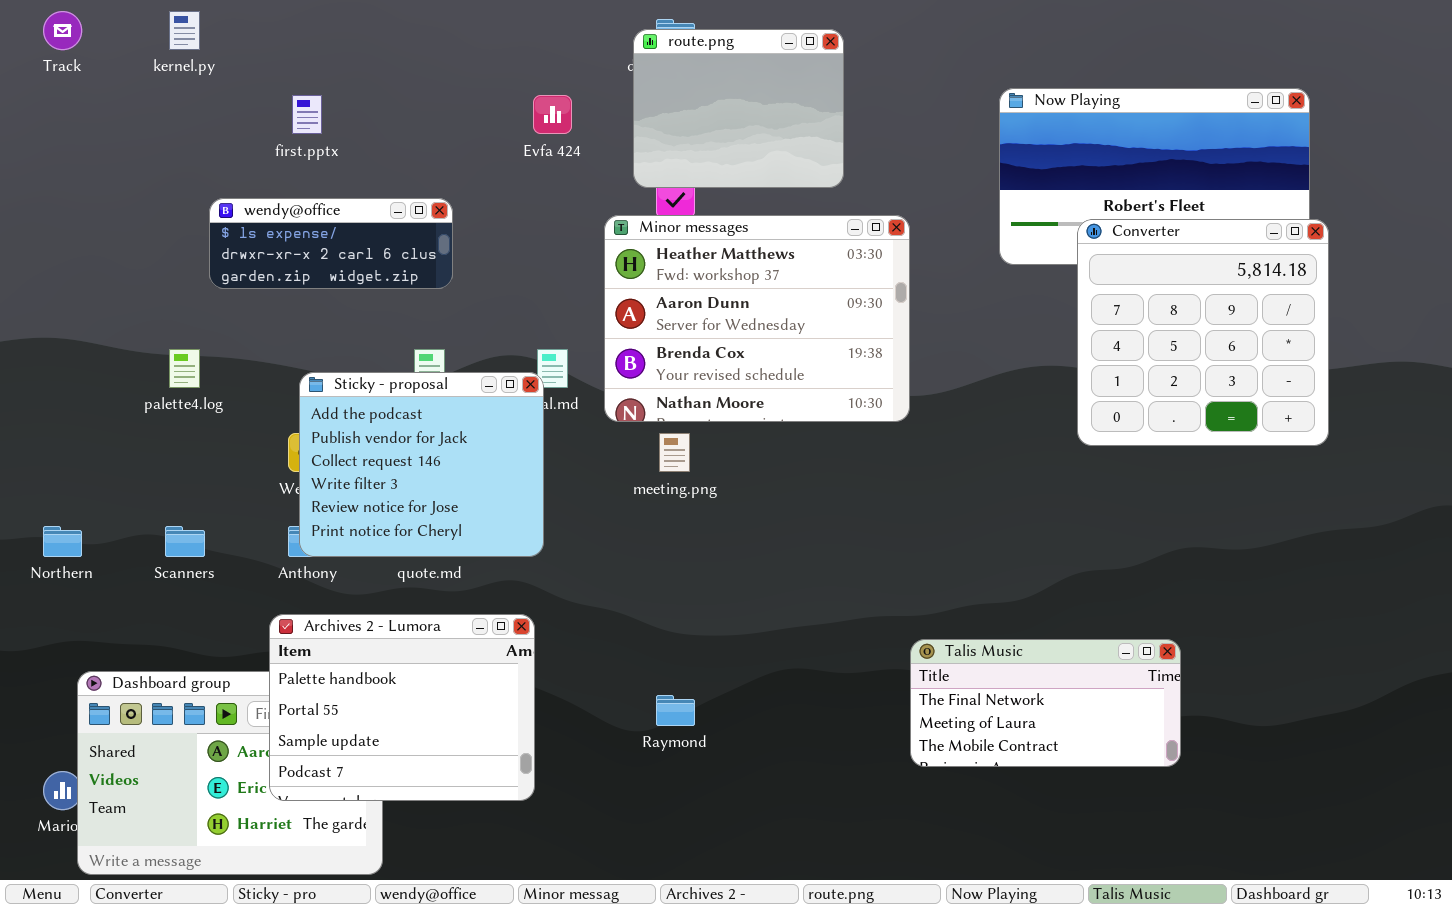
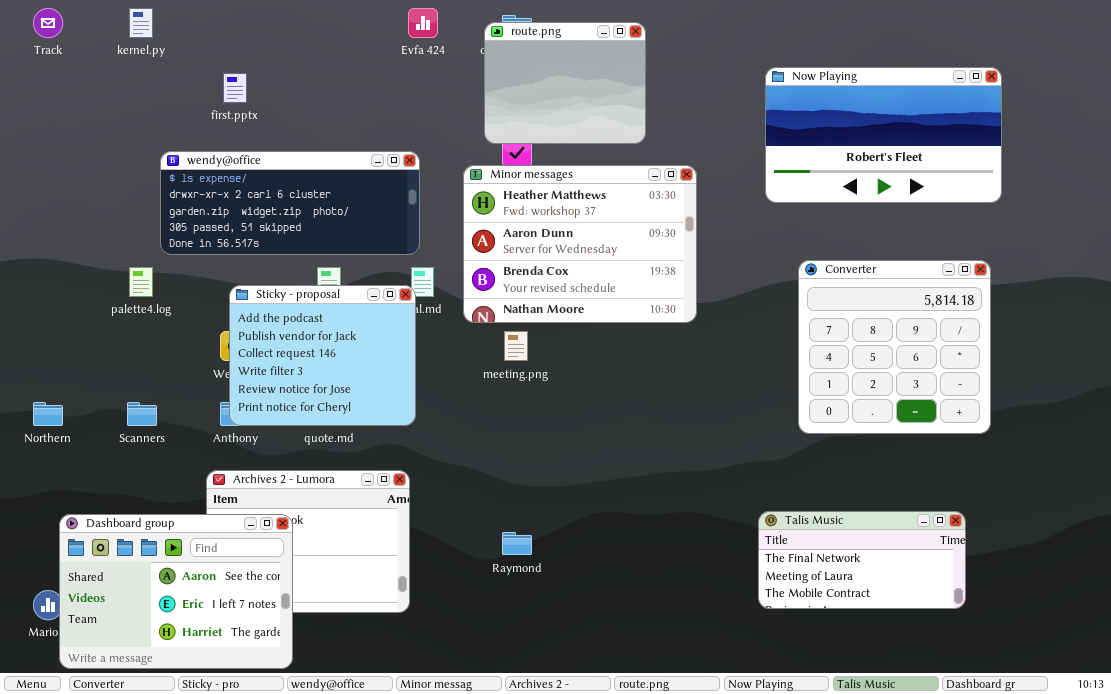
Evfa 424: [533,95,572,134] -> [408,8,438,38], moved
wendy@office: [209,198,453,289] -> [160,151,420,255], resized
Converter: [1077,219,1329,446] -> [798,260,991,434], moved
Talis Music: [910,639,1181,767] -> [758,511,966,609], moved
Dashboard group: [77,671,383,875] -> [59,514,293,669], raised

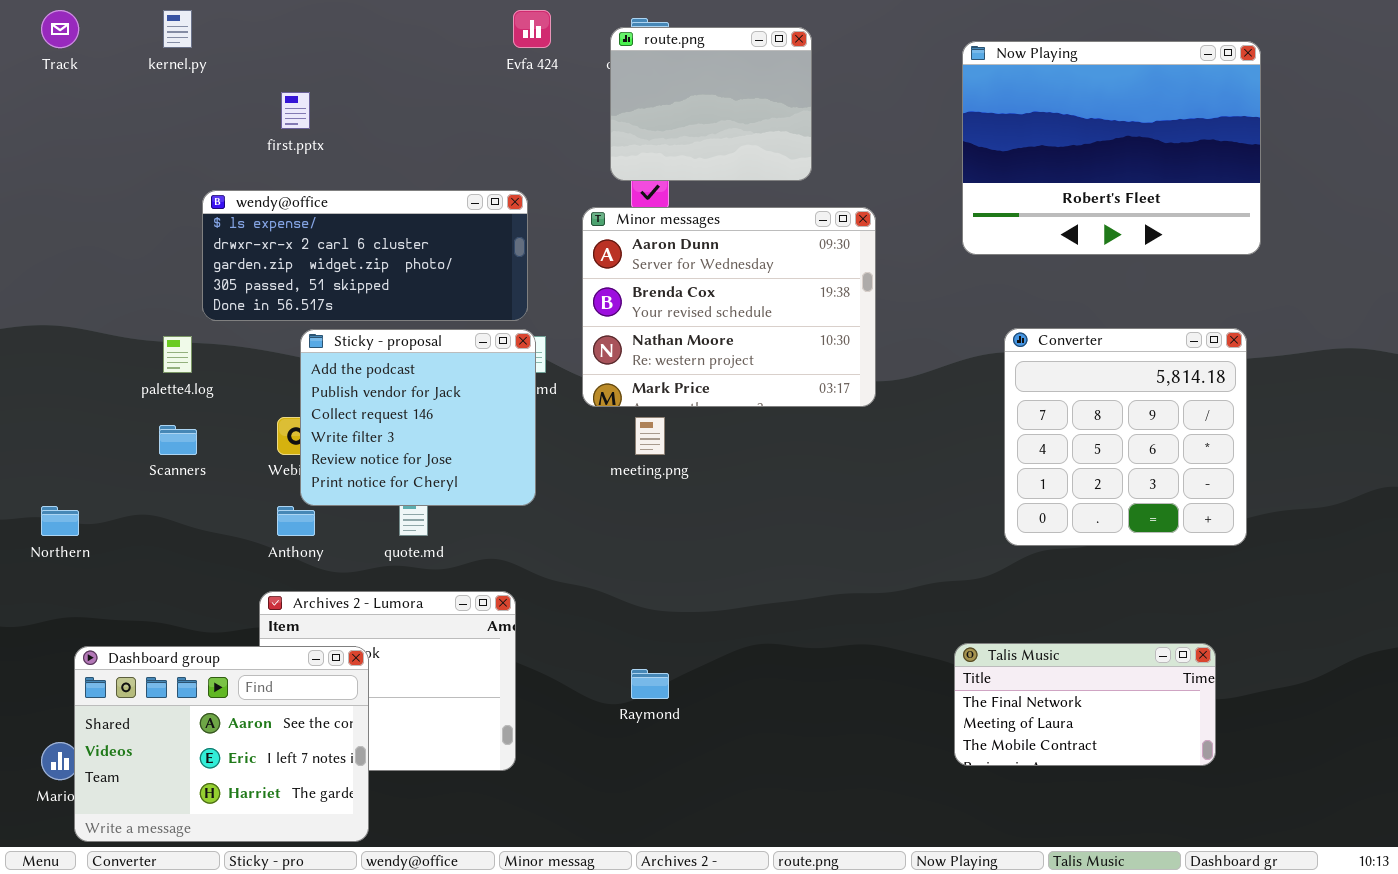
Now Playing: [765,67,1002,203] -> [962,41,1261,255], resized
Minor messages: [463,165,697,323] -> [582,207,876,407], scrolled down 1 row
Sticky - proposal: [229,285,416,426] -> [300,329,536,506], moved
Scanners: [127,402,157,426] -> [159,425,197,455], moved

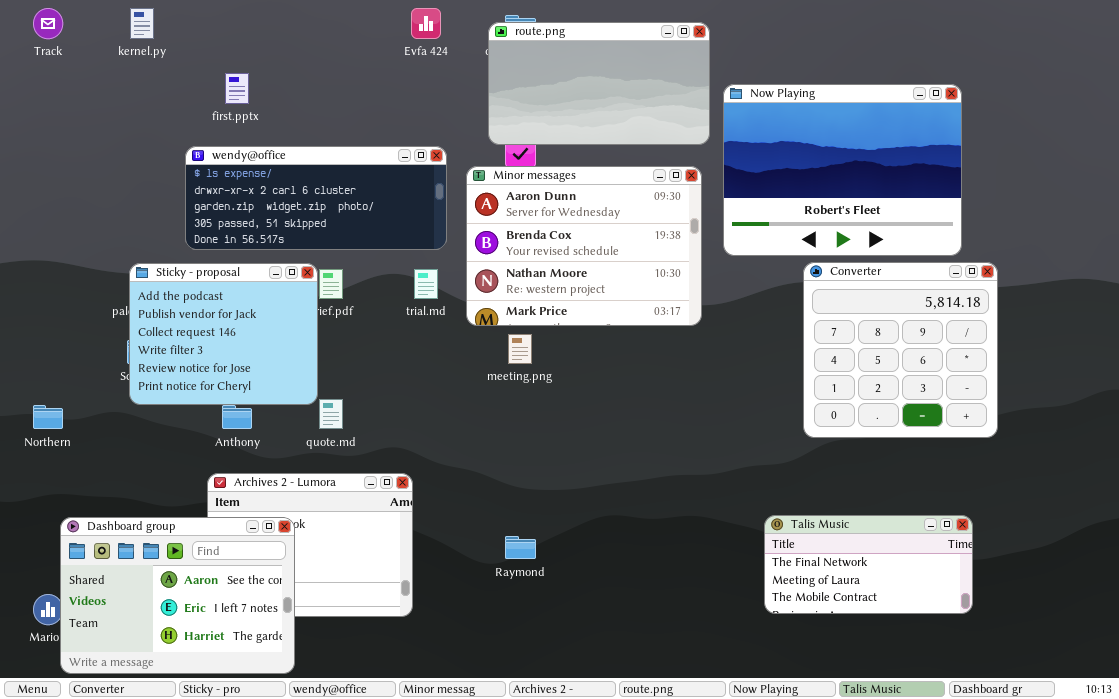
route.png: [610,27,812,181] -> [488,22,710,145], resized
Now Playing: [962,41,1261,255] -> [723,84,962,256], moved
wendy@office: [202,190,528,321] -> [185,146,447,250], moved
Sticky - proposal: [300,329,536,506] -> [129,263,318,405], moved

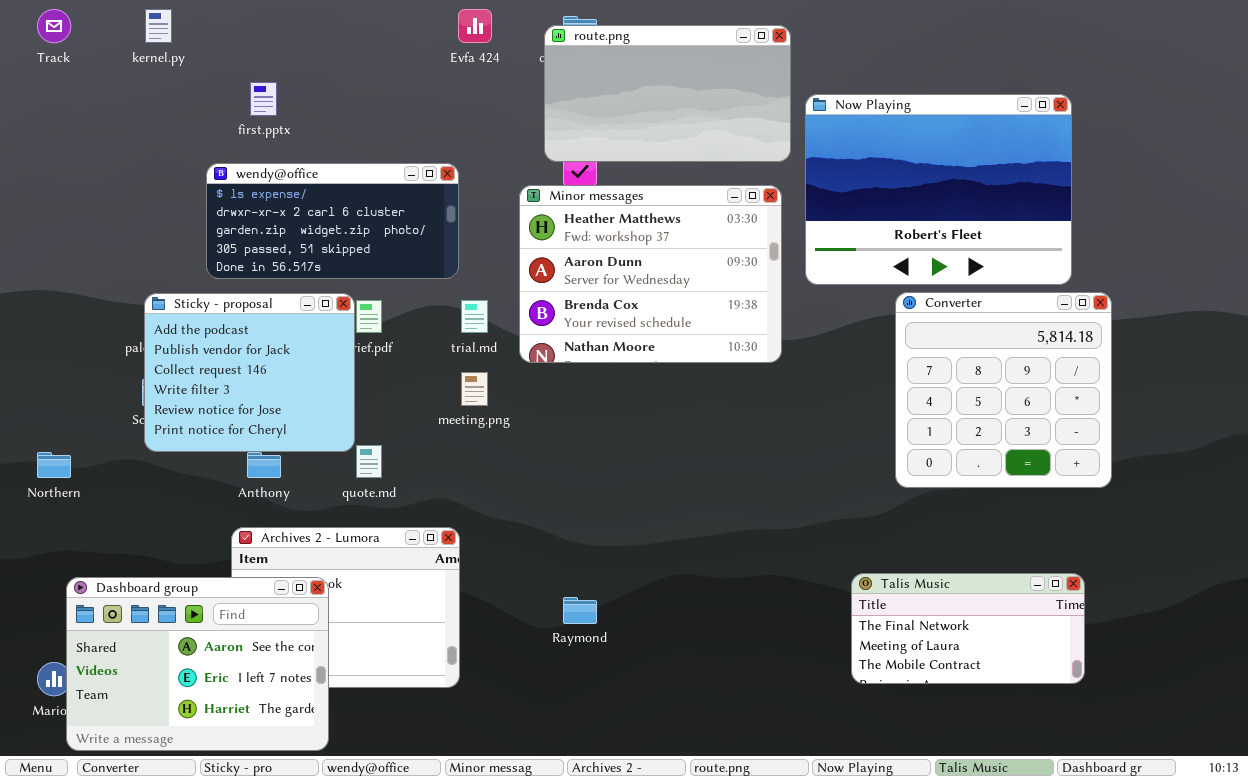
wendy@office: [185,146,447,250] -> [206,163,459,279], resized
Minor messages: [466,166,702,326] -> [519,185,782,363], scrolled up 1 row
meeting.png: [508,334,532,364] -> [461,372,488,406], moved

